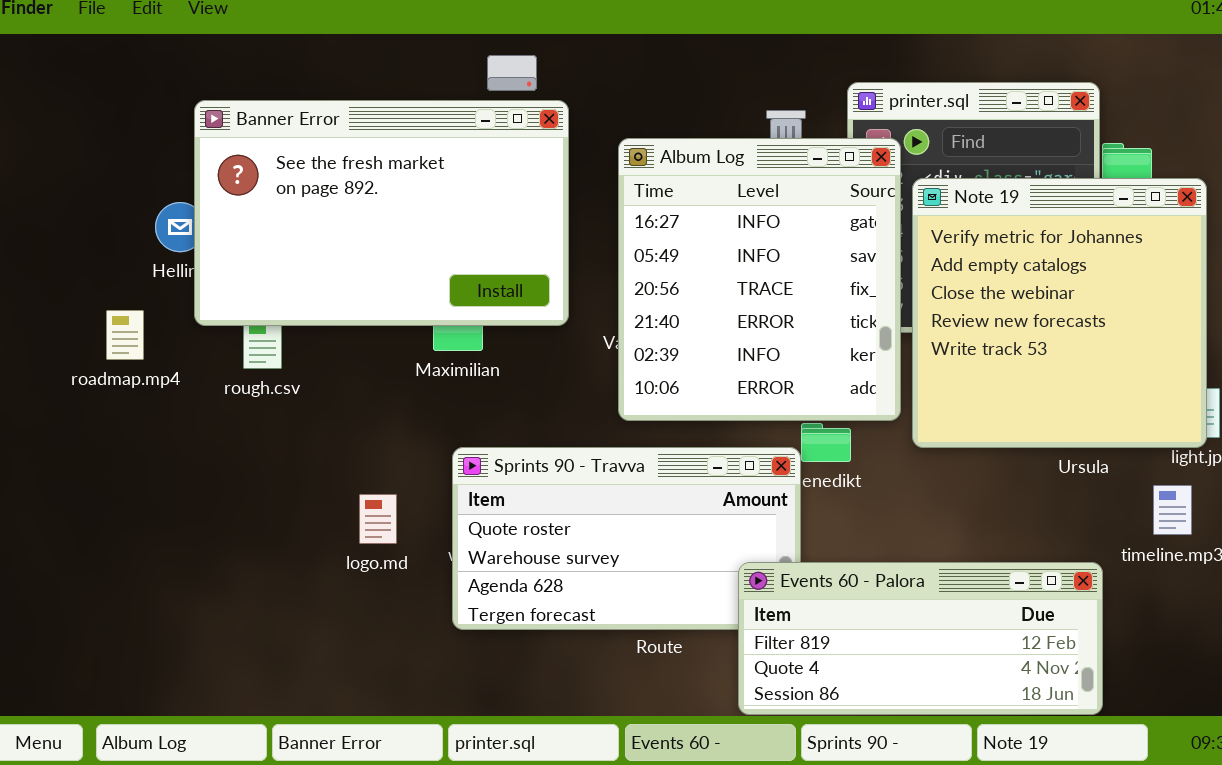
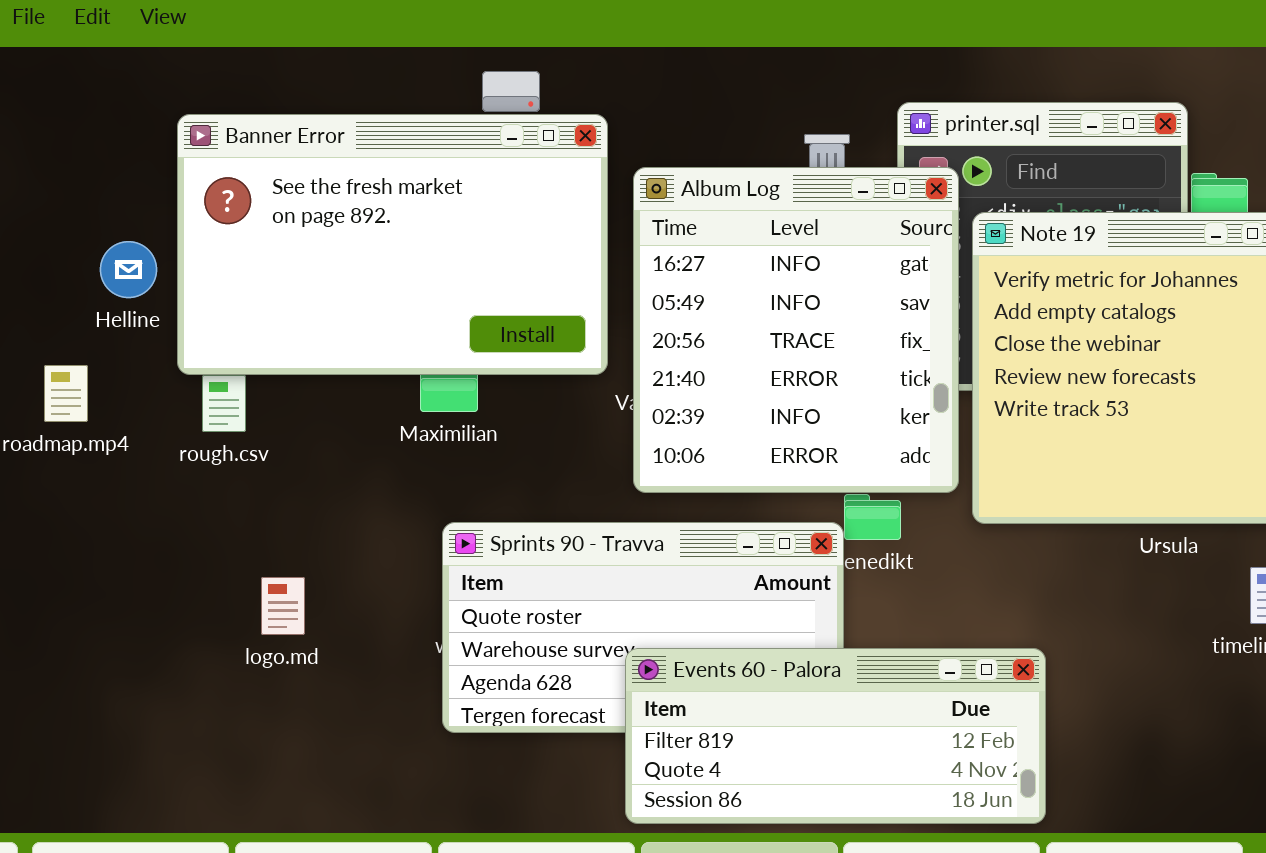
Banner Error: [194,100,569,326] -> [177,114,608,375], moved
logo.md: [359,494,397,544] -> [261,577,305,635], moved
Events 60 - Palora: [738,562,1103,715] -> [625,648,1046,824], moved

